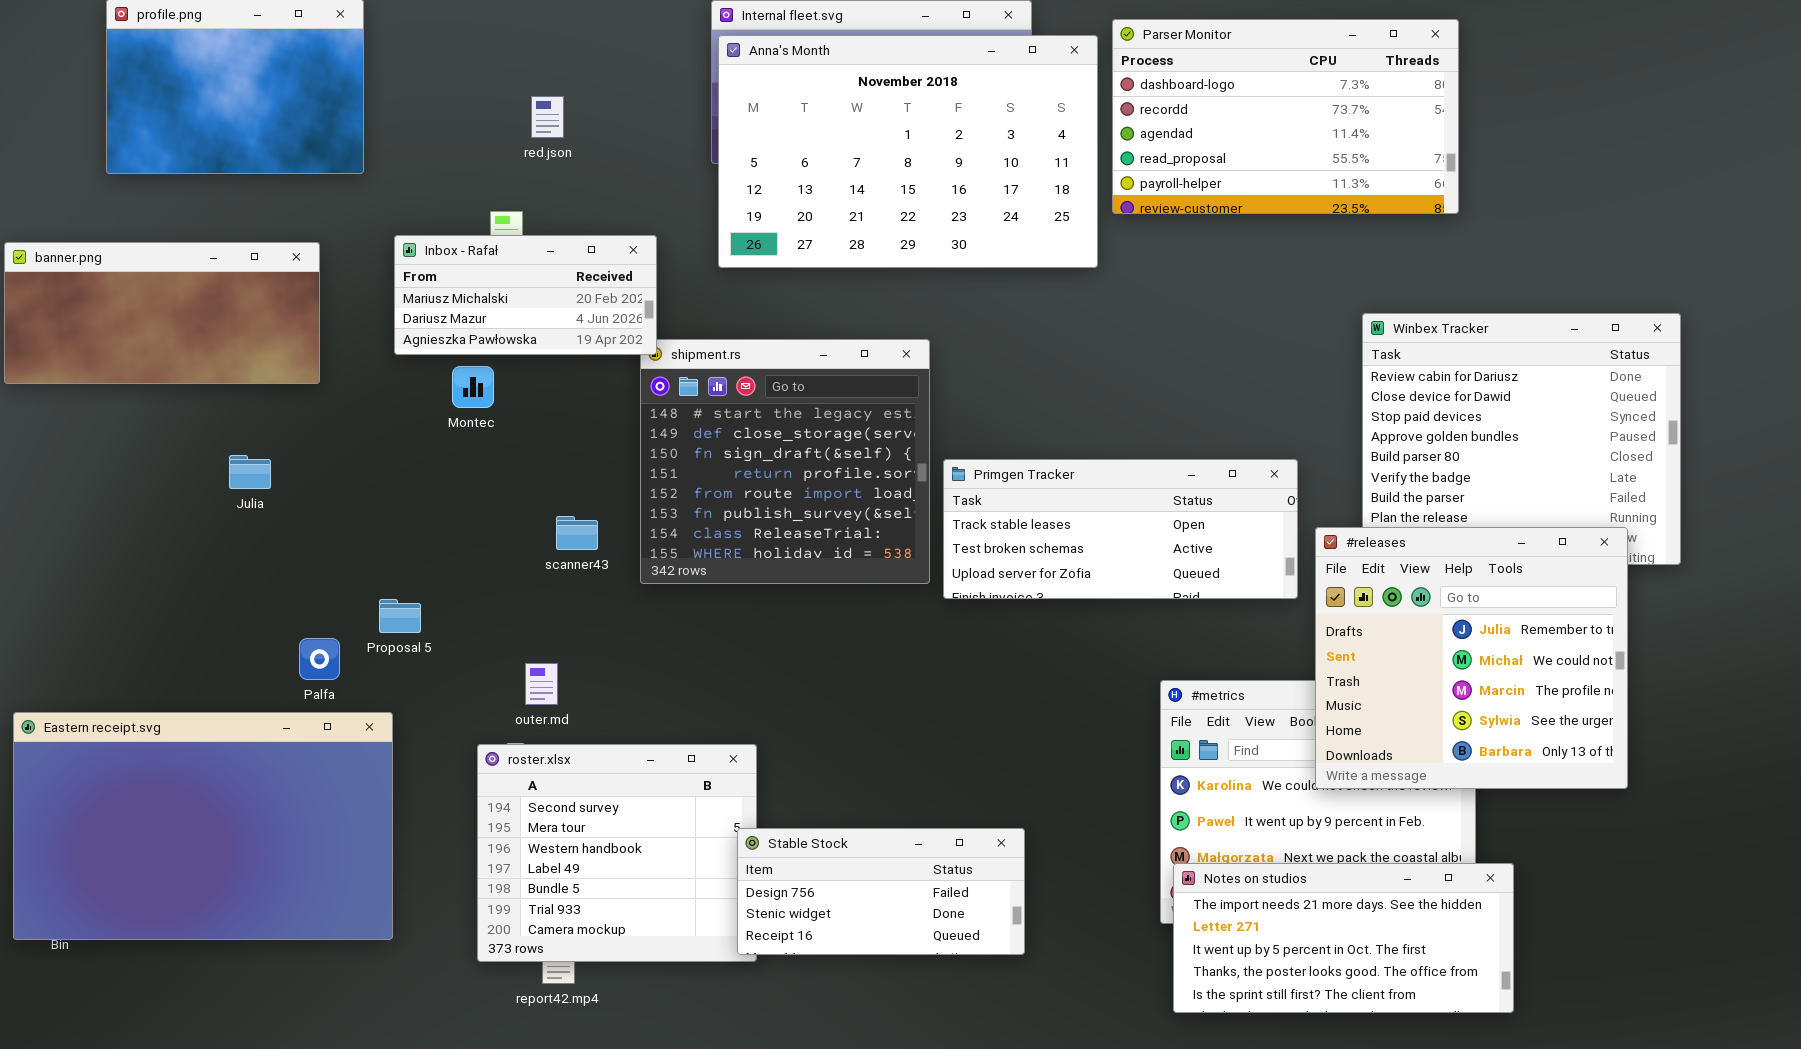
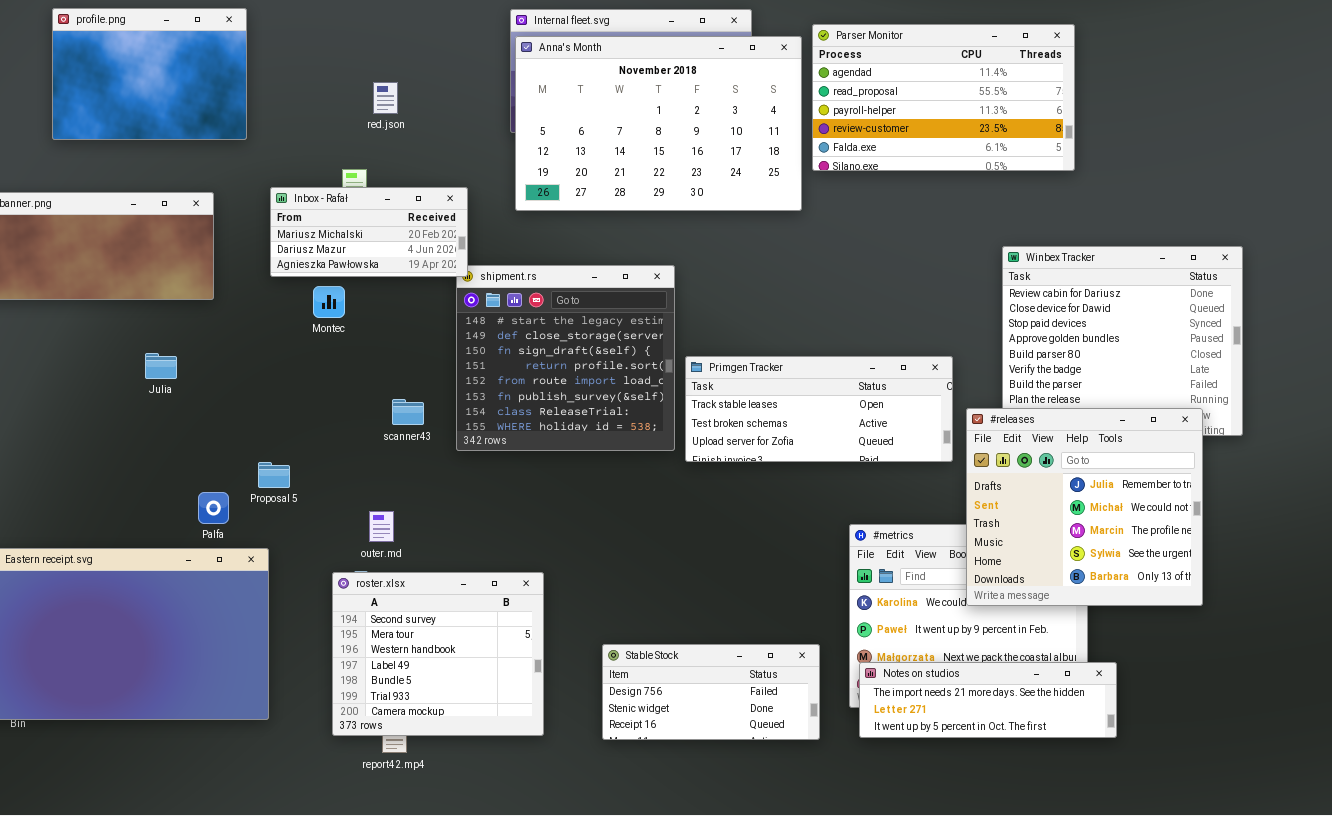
Parser Monitor: [1112,19,1459,214] -> [812,24,1075,171], scrolled down 2 rows
Stable Stock: [737,828,1025,955] -> [602,644,820,740], moved
Notes on studios: [1173,863,1514,1013] -> [859,662,1117,738], resized

